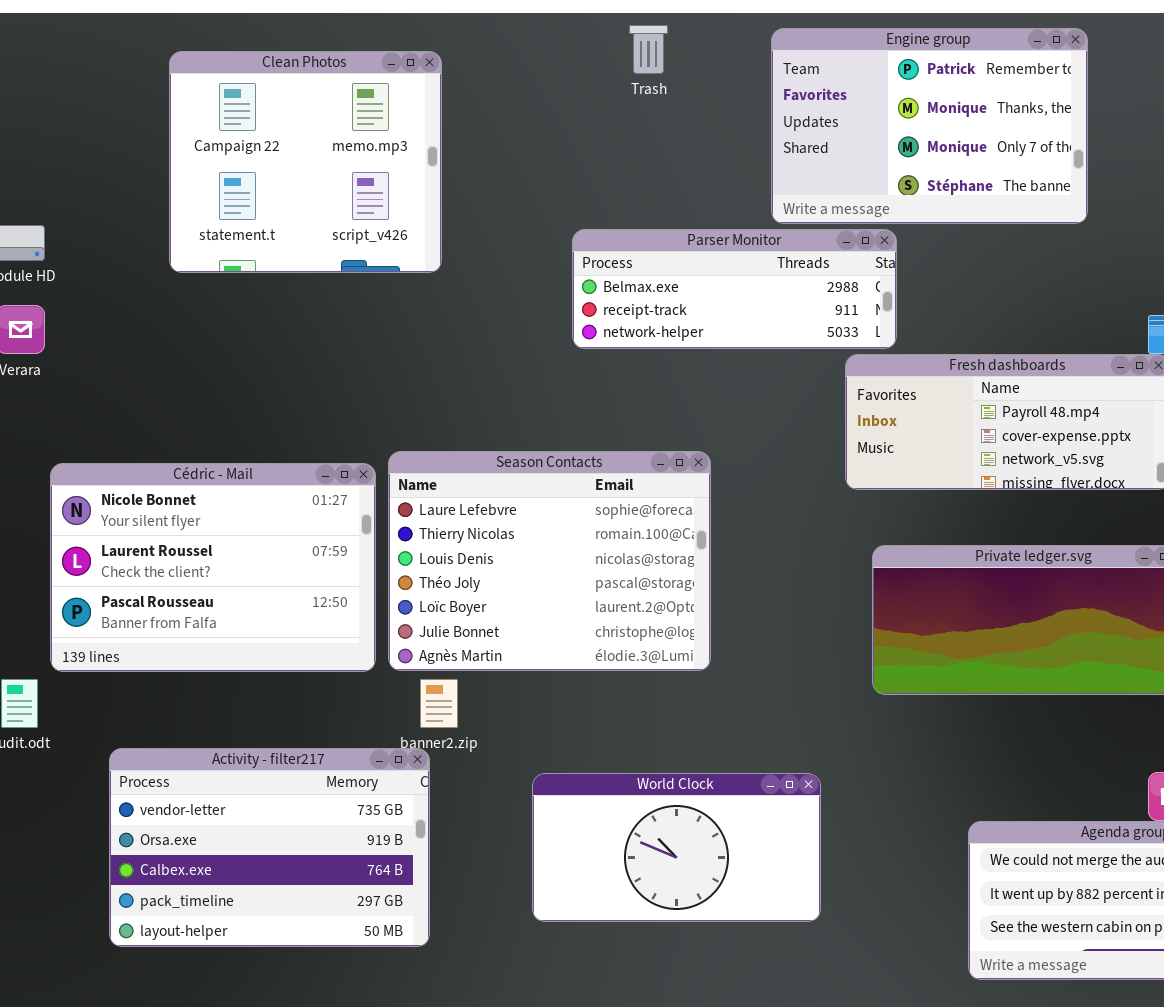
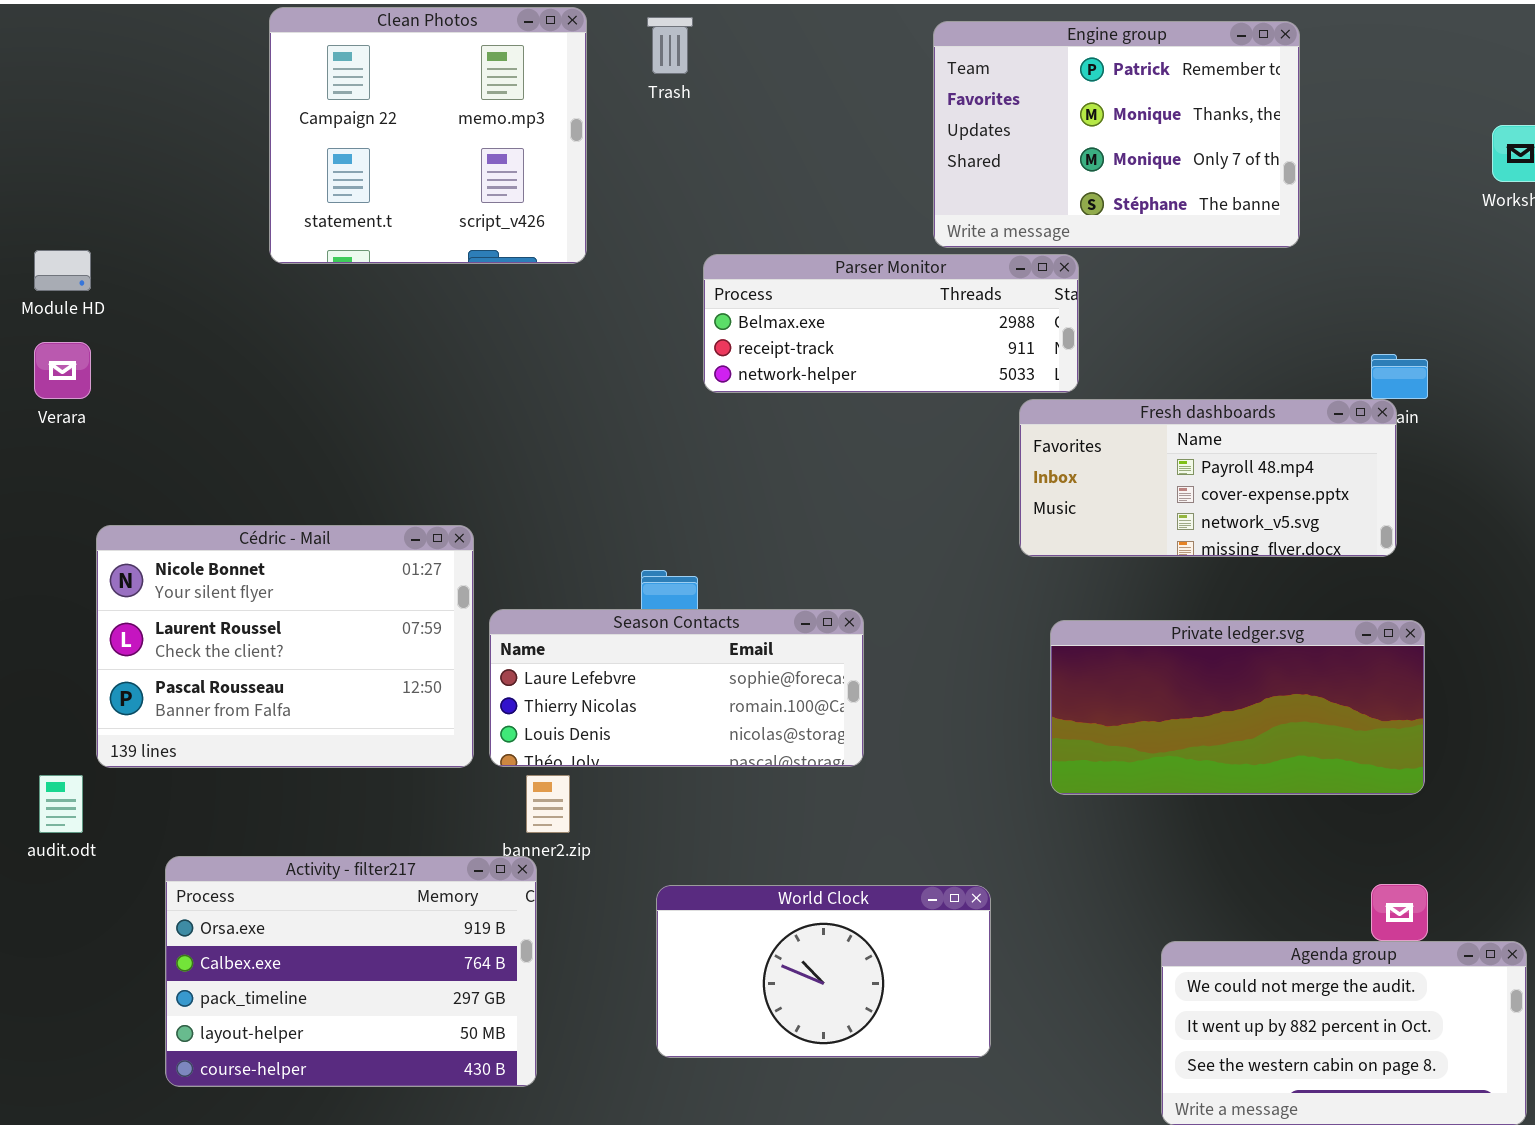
Trash: [629,25,668,74] -> [647,17,693,74], moved
Clean Photos: [169,51,442,273] -> [269,7,587,264], moved
Season Contacts: [388,451,711,671] -> [489,609,864,767], resized
Activity - filter217: [109,748,430,947] -> [165,856,537,1087], scrolled down 1 row

